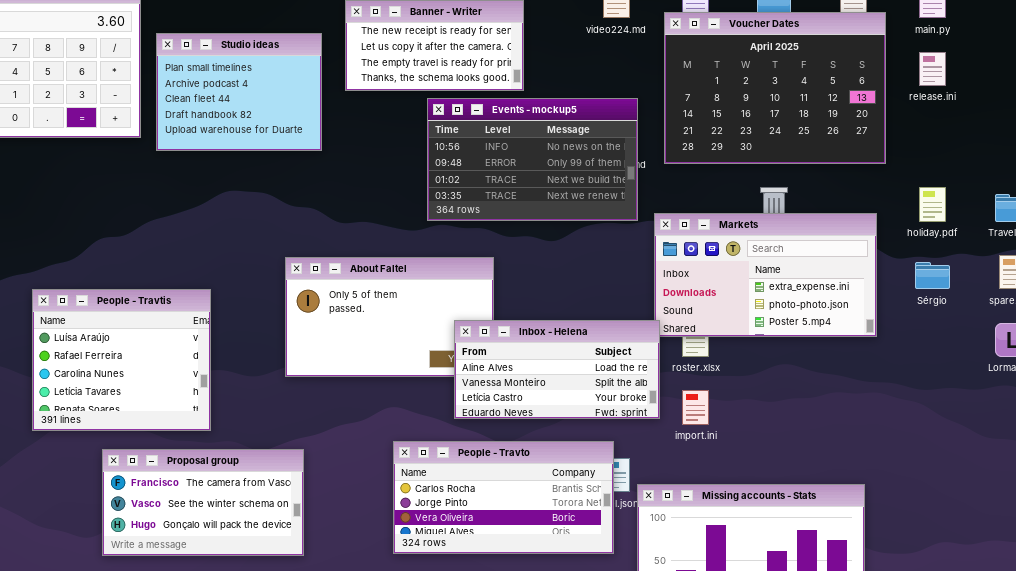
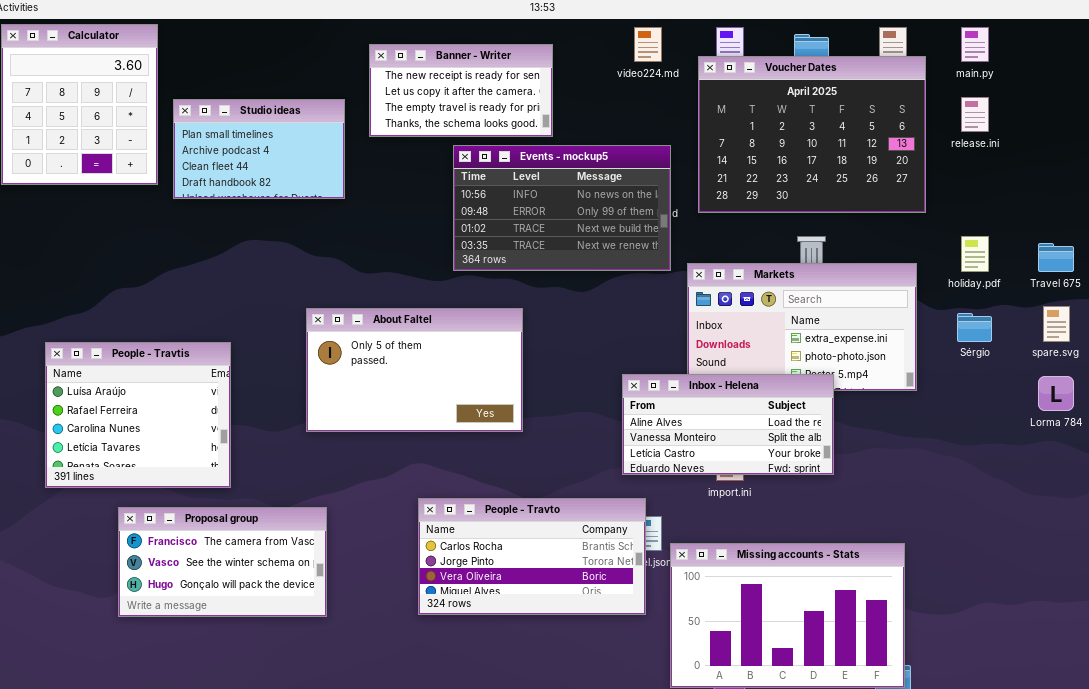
Studio ideas: [156,33,322,151] -> [173,99,345,199], resized
Inbox - Helena: [454,320,660,419] -> [622,374,834,475], moved

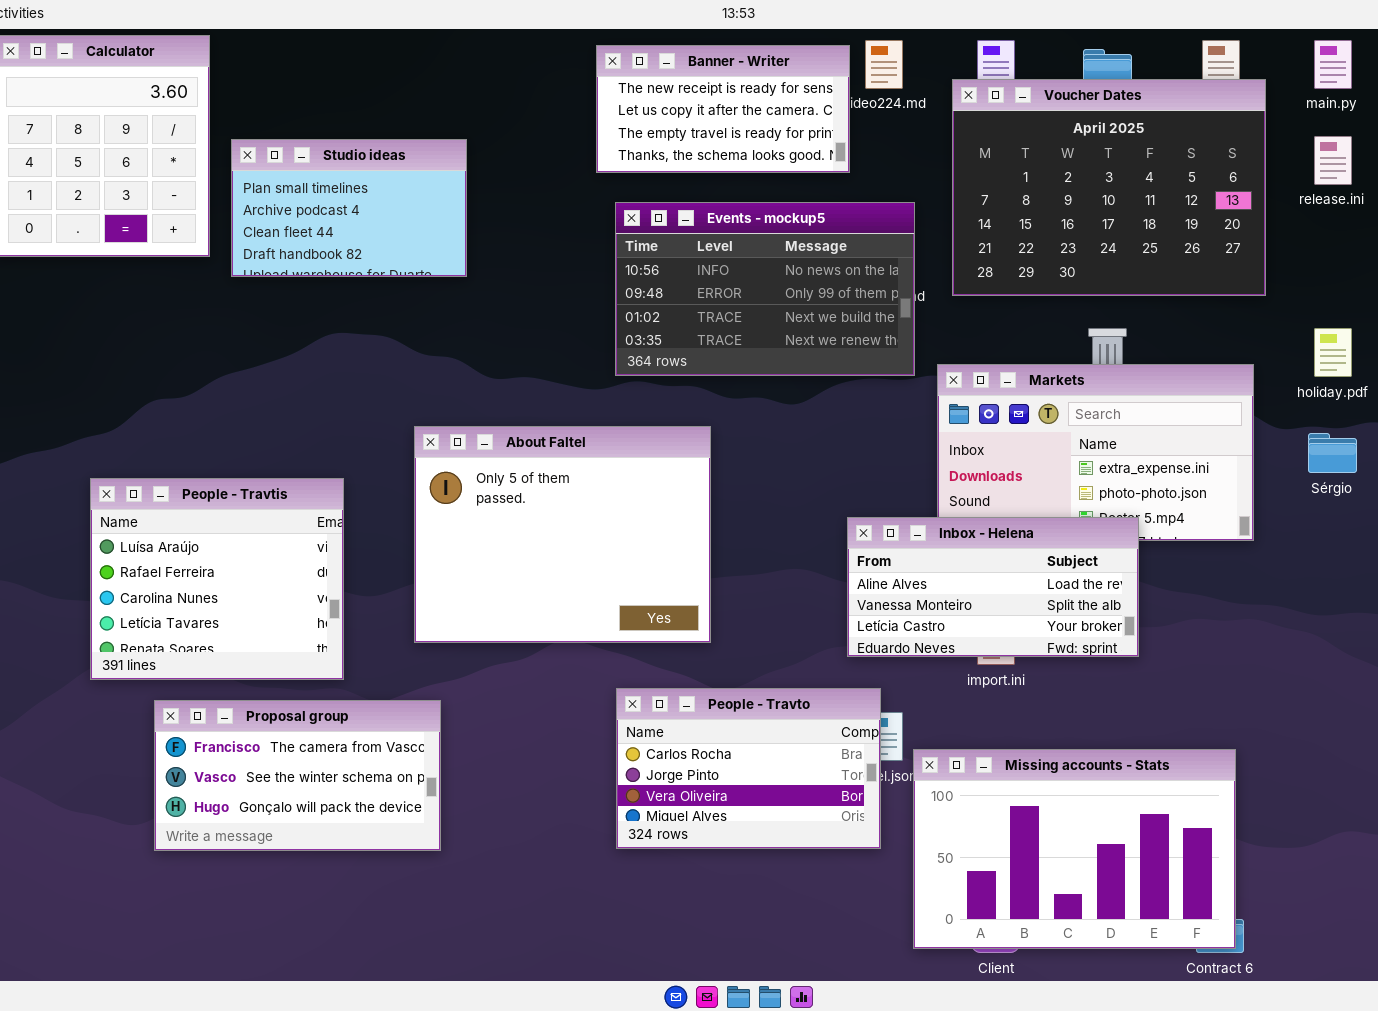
Banner - Writer: [369,44,553,137] -> [596,45,850,173], moved
About Faltel: [306,308,523,432] -> [414,426,711,643], resized
People - Travtis: [45,342,231,488] -> [90,478,344,680], moved
People - Travto: [418,498,646,615] -> [616,688,881,849], resized

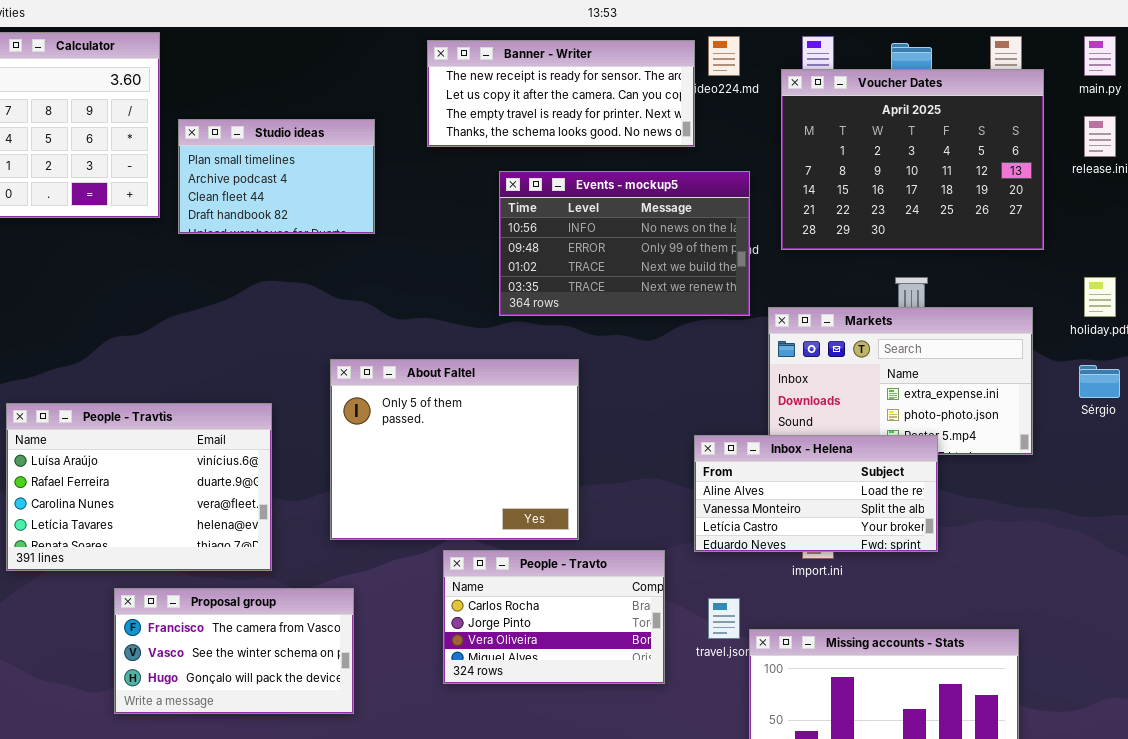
Banner - Writer: [596,45,850,173] -> [427,40,695,147], resized
People - Travtis: [90,478,344,680] -> [6,403,272,571], resized
People - Travto: [616,688,881,849] -> [443,550,665,684], moved

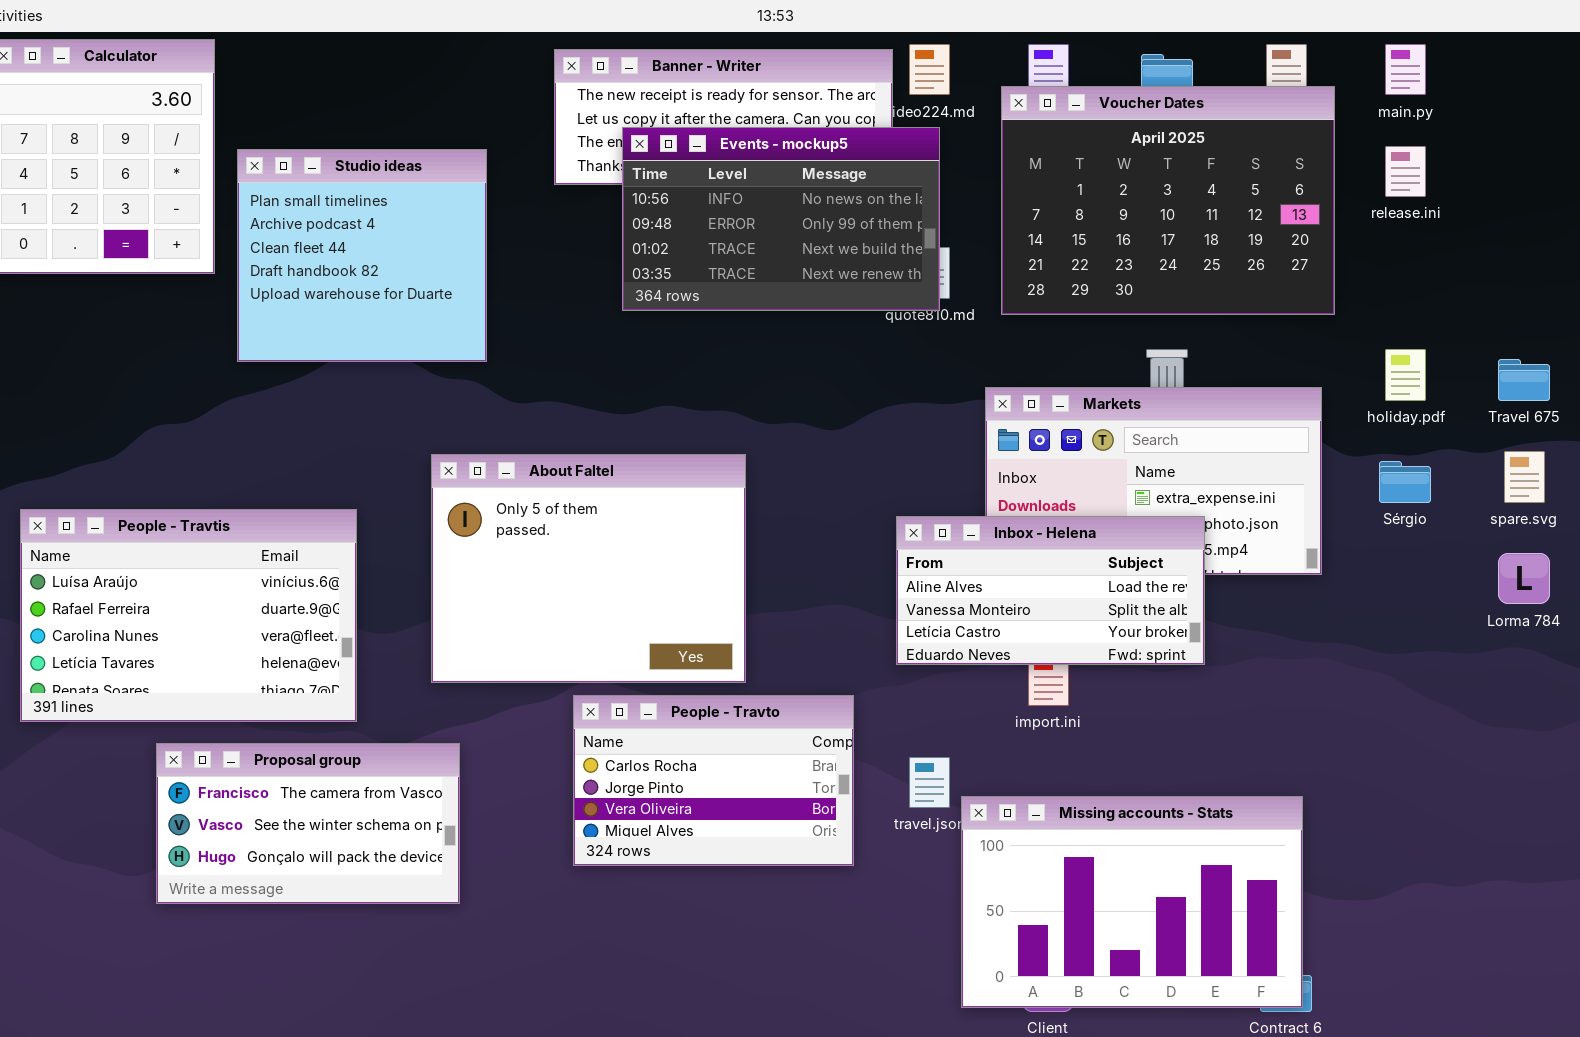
Studio ideas: [178,119,375,234] -> [237,149,487,362], resized
Events - mockup5: [499,171,750,316] -> [622,127,940,311], moved
Inbox - Helena: [694,435,938,552] -> [896,516,1205,665], moved

